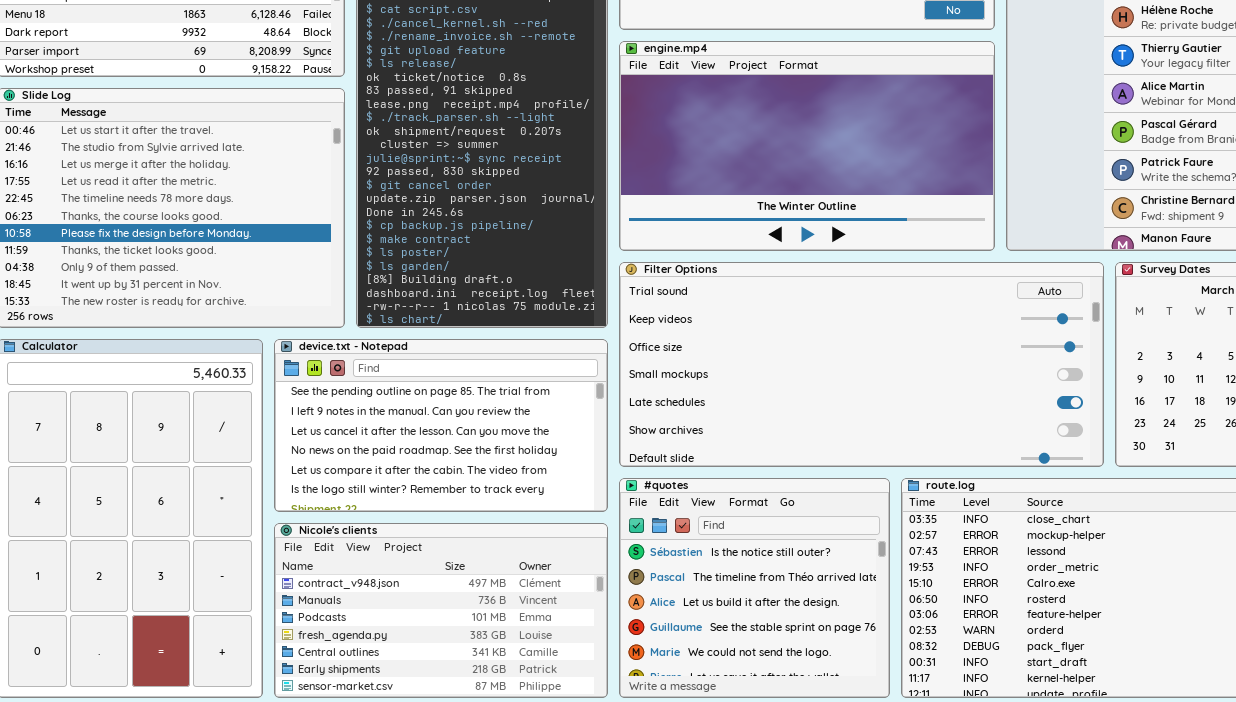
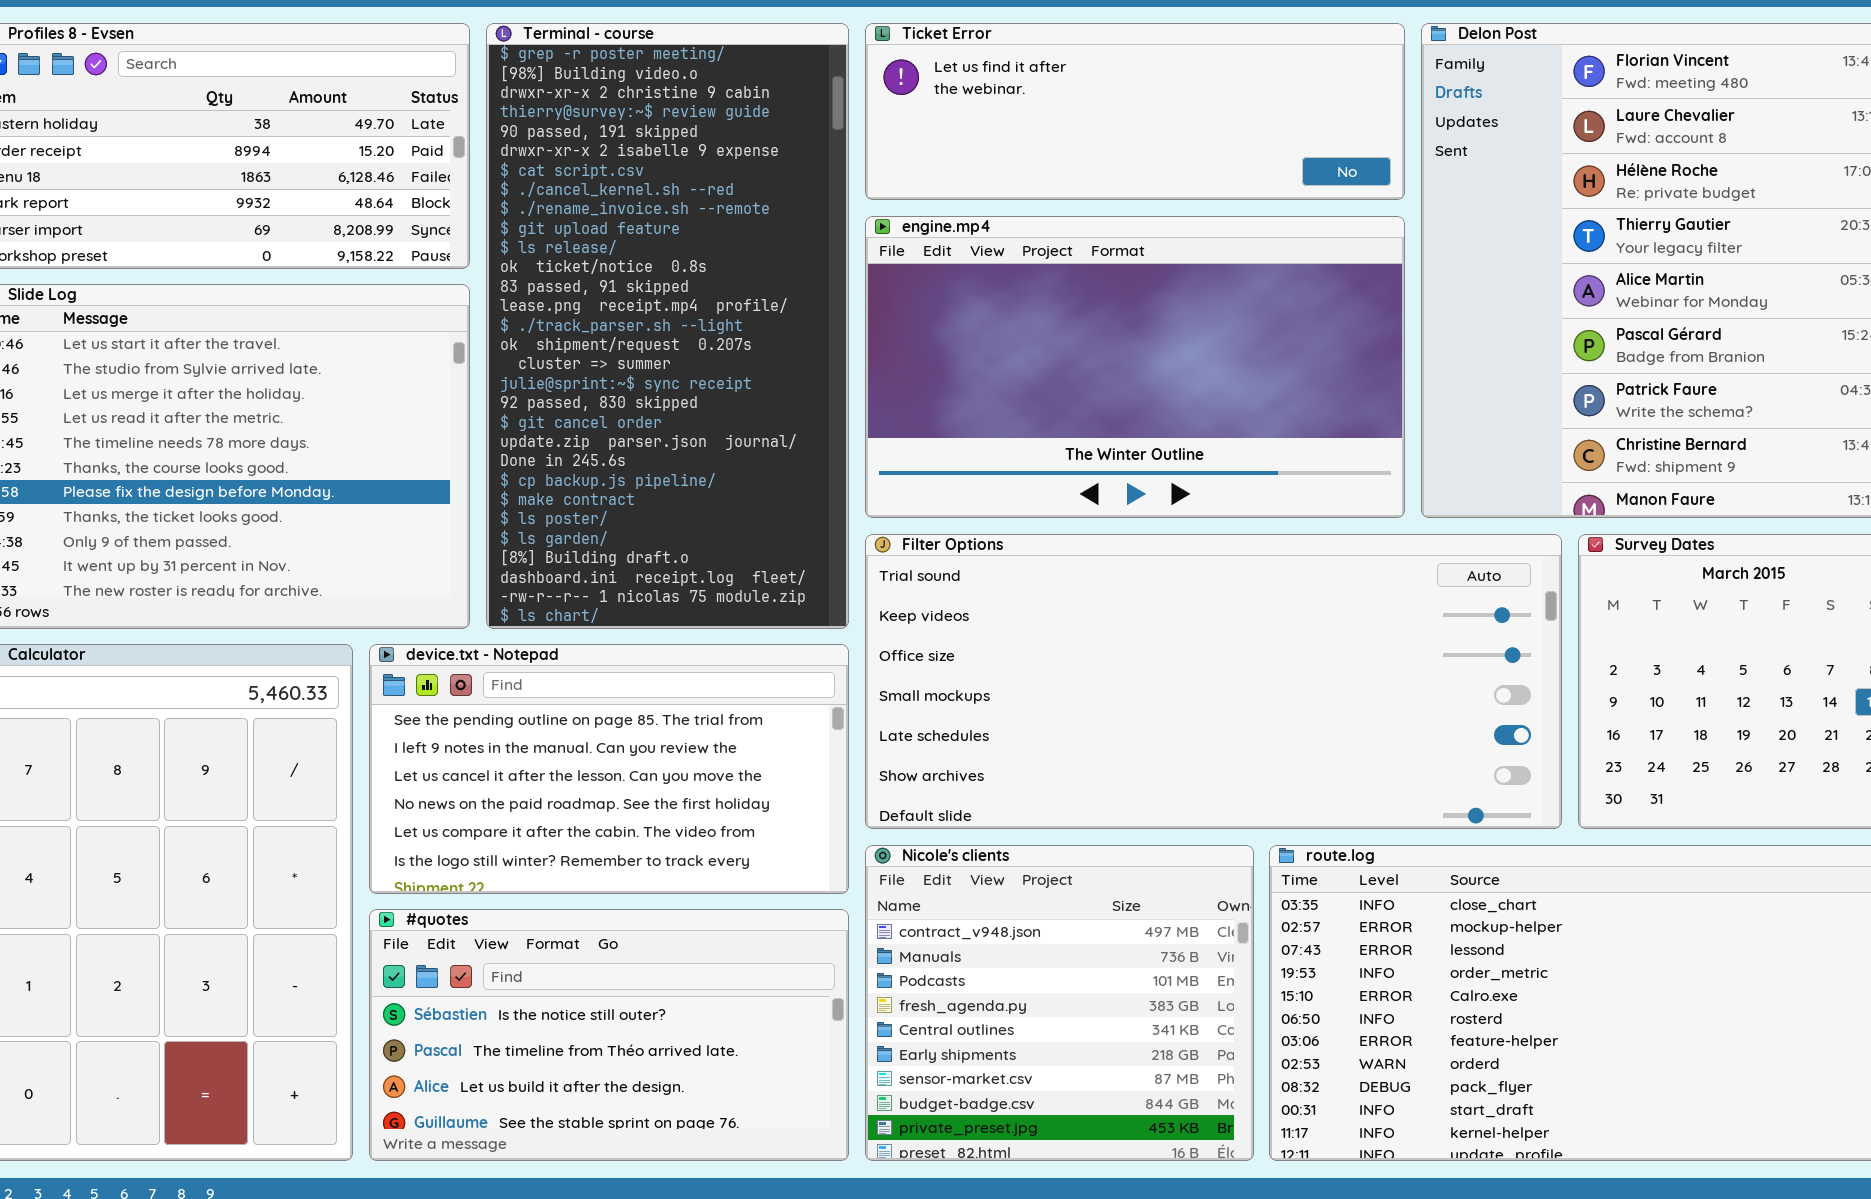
#quotes: [619,478,890,698] -> [369,909,849,1161], moved, resized
Nicole's clients: [274,523,608,698] -> [865,845,1254,1161], moved, resized

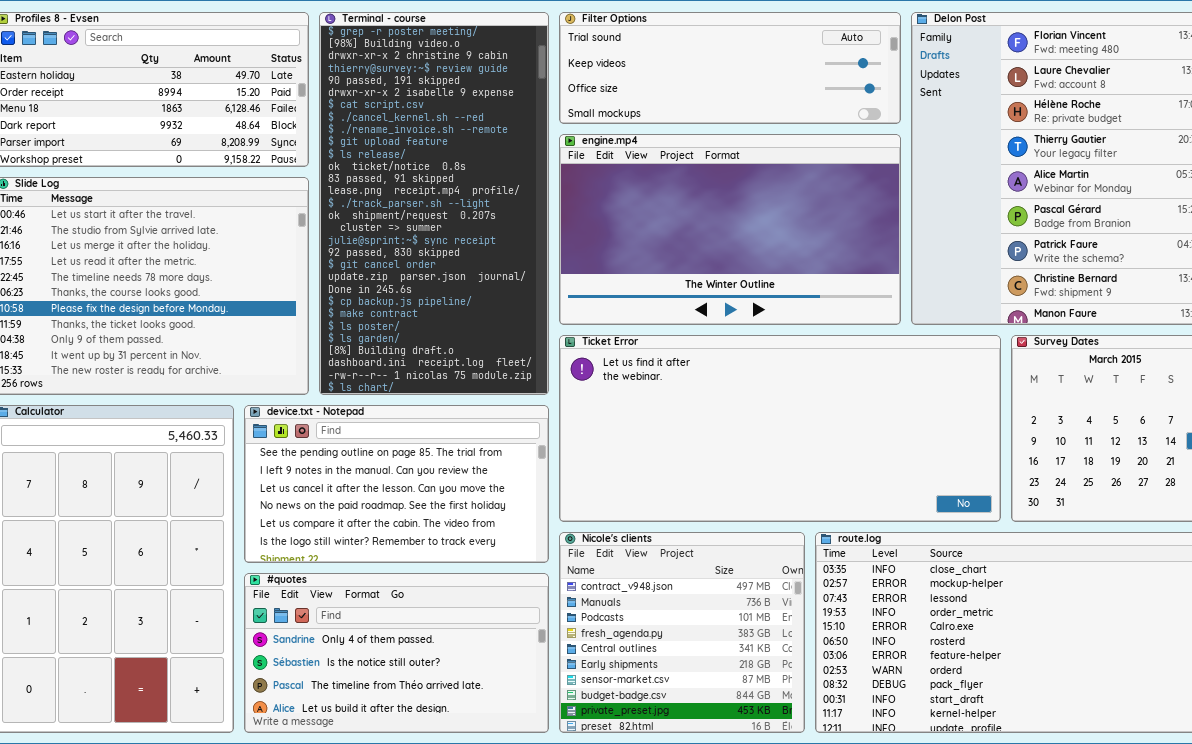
Ticket Error: [865,23,1405,200] -> [559,335,1001,522], moved, resized
Filter Options: [865,534,1562,829] -> [559,12,901,124], moved, resized
#quotes: [369,909,849,1161] -> [244,573,549,733], scrolled up 1 row

